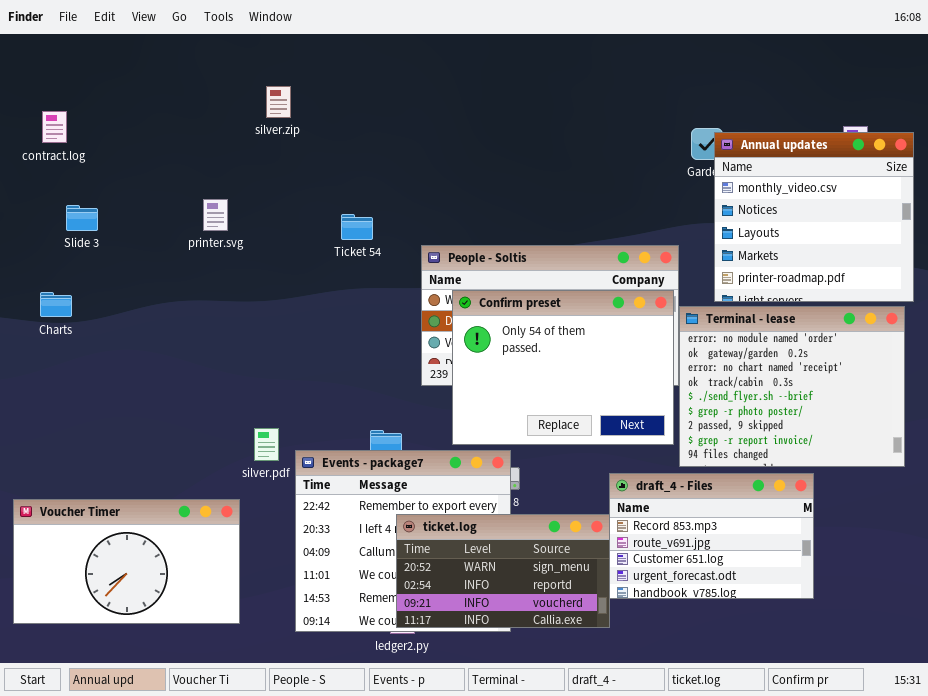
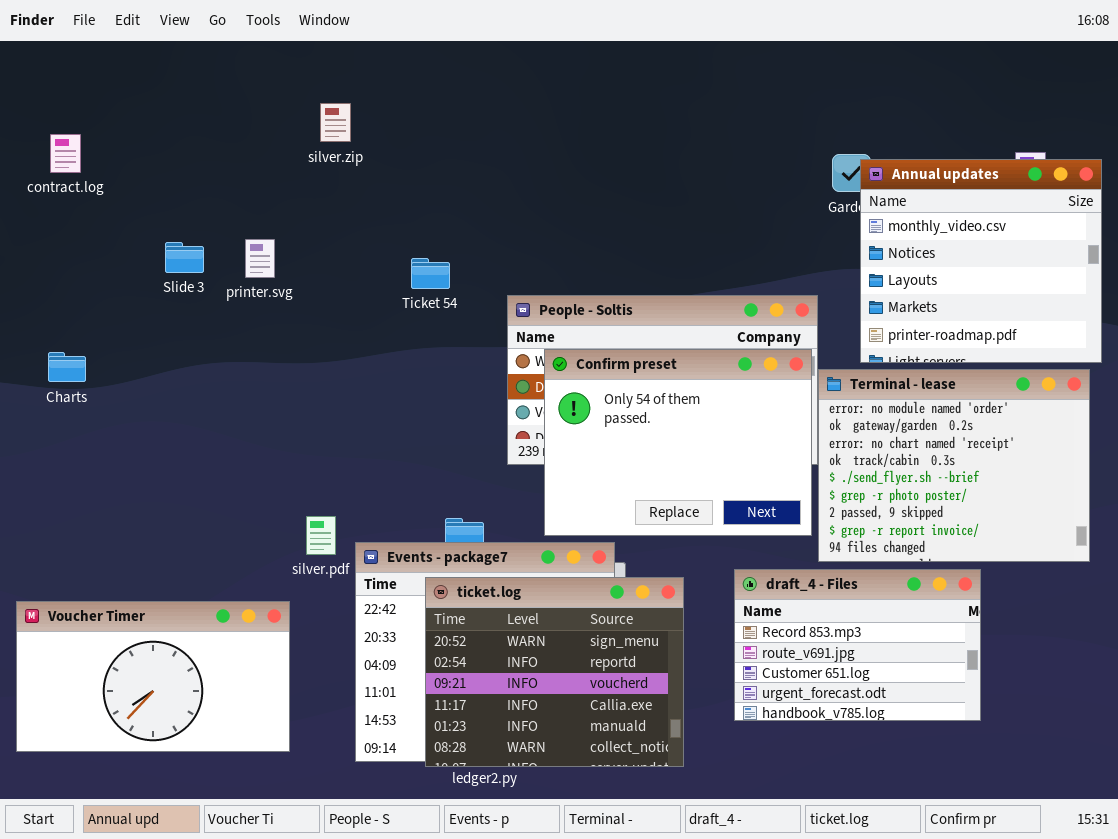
Slide 3: [66,205,98,231] -> [165,242,204,273], moved
ticket.log: [396,514,610,628] -> [425,577,684,767], moved, resized

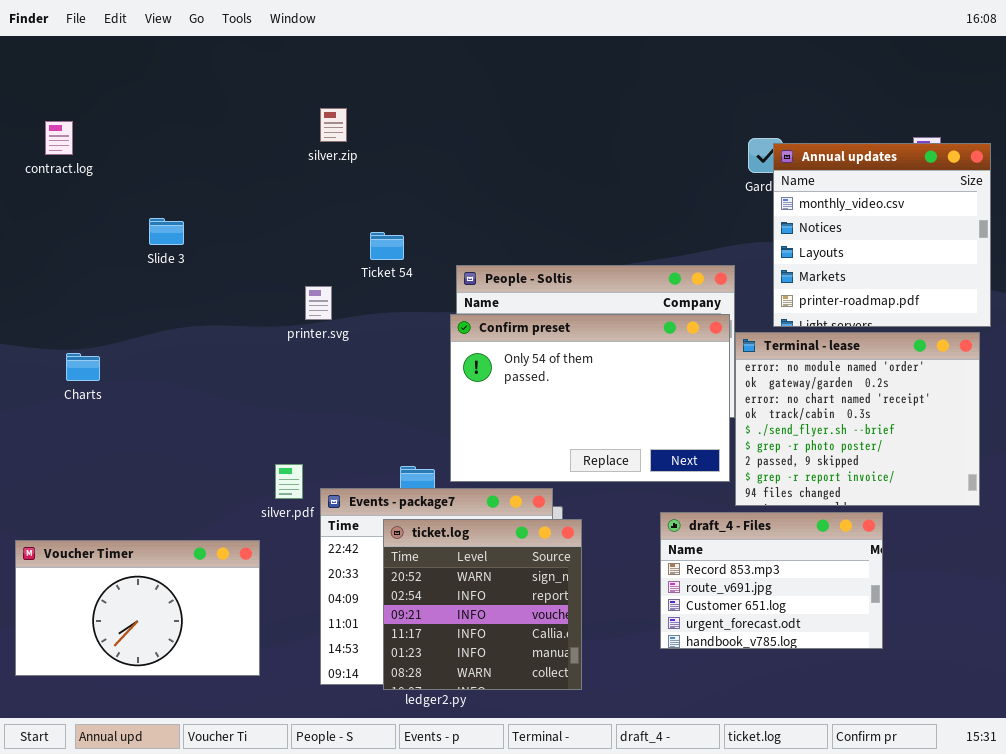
silver.zip: [320,103,351,142] -> [320,108,347,142], moved
printer.svg: [245,239,275,278] -> [305,286,332,320], moved
Confirm preset: [544,349,812,536] -> [450,314,730,482], resized
Charts: [48,352,86,382] -> [66,353,100,381], moved
ticket.log: [425,577,684,767] -> [383,519,582,690], resized

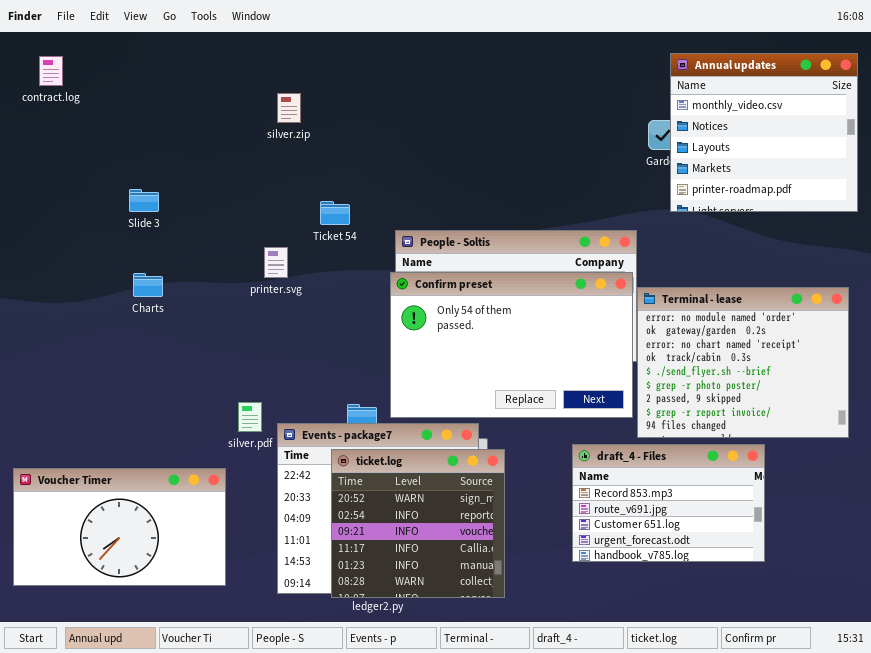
contract.log: [45,121,73,155] -> [39,56,63,86], moved
Annual updates: [773,143,991,327] -> [670,53,858,212], moved
Charts: [66,353,100,381] -> [133,273,163,297], moved

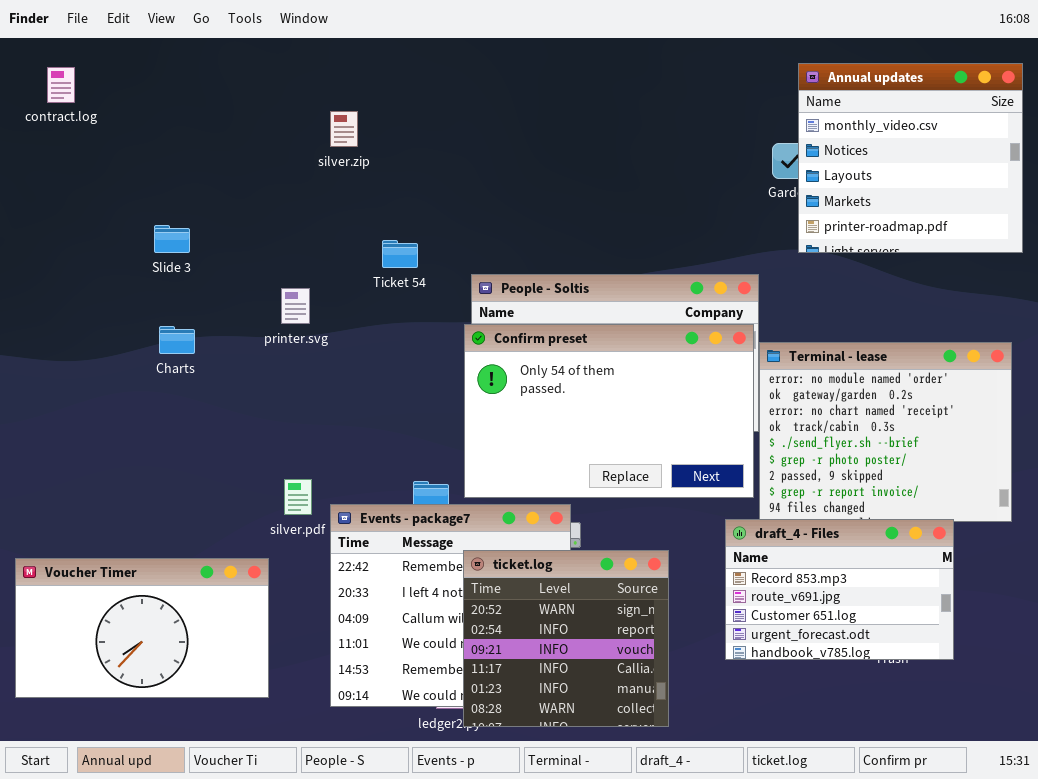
printer.svg: [264,247,288,278] -> [281,288,310,324], moved
draft_4 - Files: [572,444,765,562] -> [725,519,954,660], moved
ticket.log: [331,449,505,598] -> [463,550,669,727], moved

